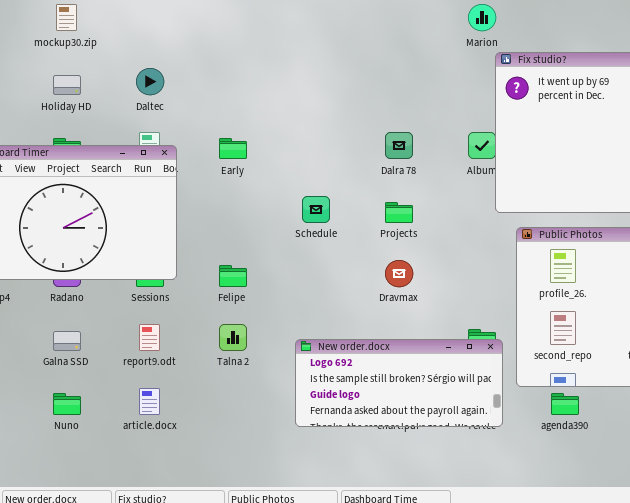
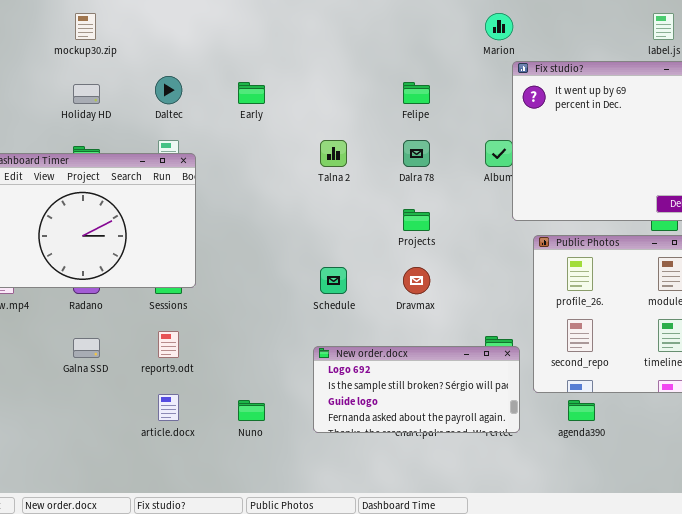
Early: [219,138,247,159] -> [238,82,265,104], moved
Schedule: [302,196,330,223] -> [320,267,347,294], moved
Felipe: [219,265,247,287] -> [403,82,430,104], moved
Talna 2: [219,324,247,351] -> [320,140,347,167], moved
Nuno: [53,393,81,415] -> [238,400,265,421], moved

